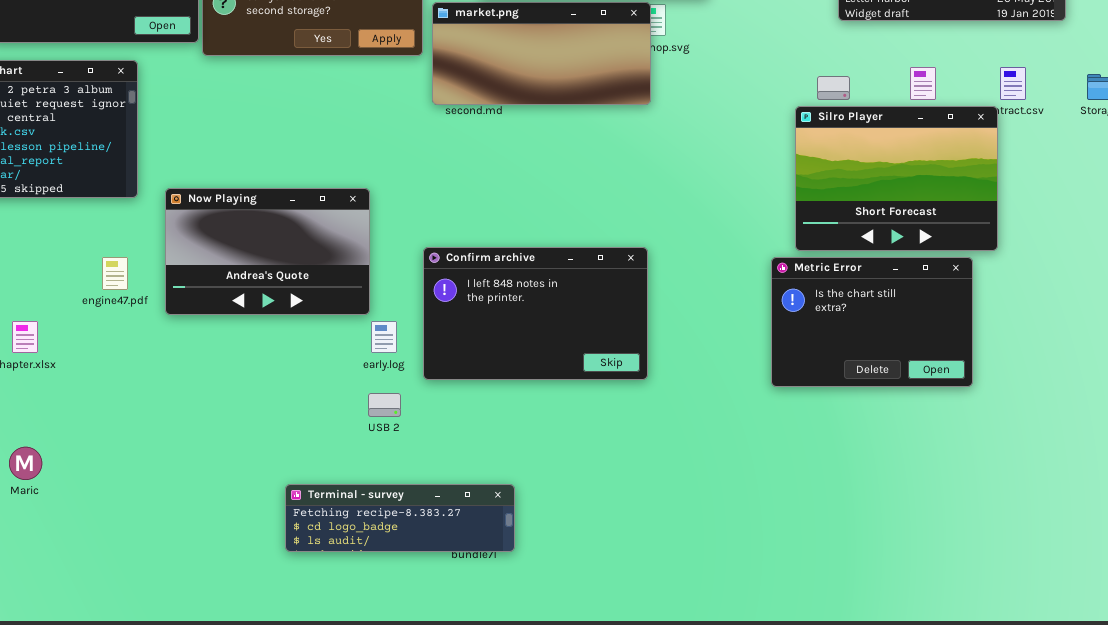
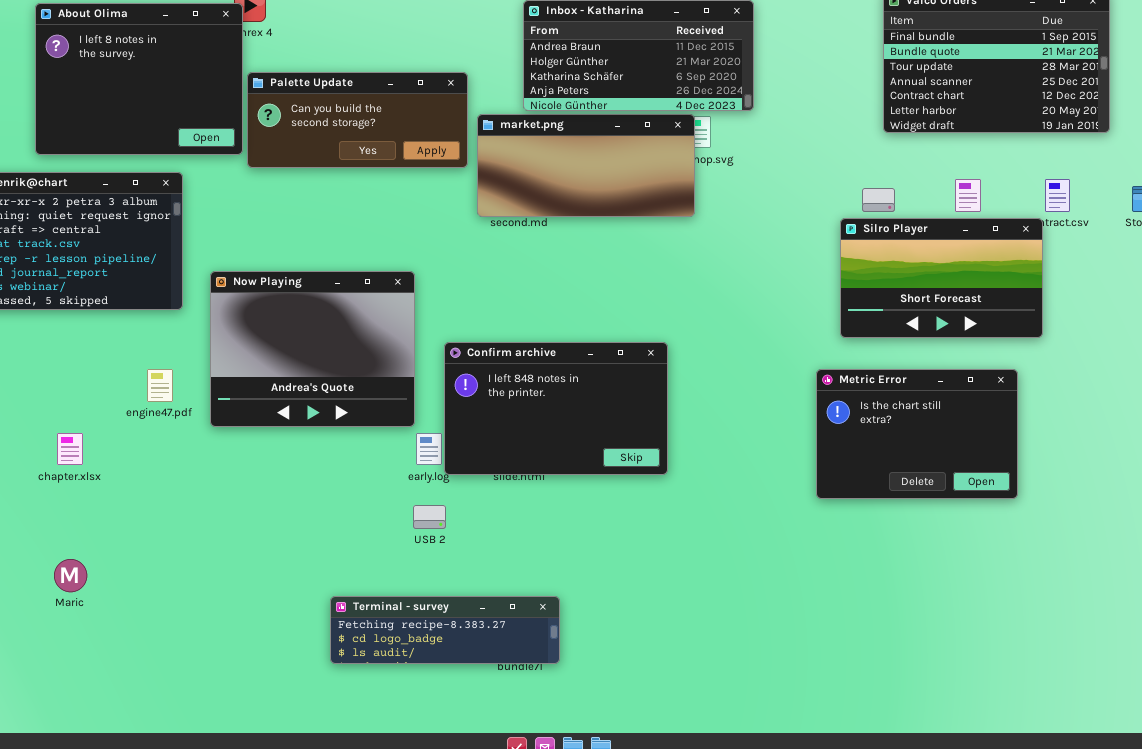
Silro Player: [795,106,998,251] -> [840,218,1043,338], resized
Now Playing: [165,188,370,315] -> [210,271,415,427], resized
Confirm archive: [423,247,648,380] -> [444,342,668,475], moved

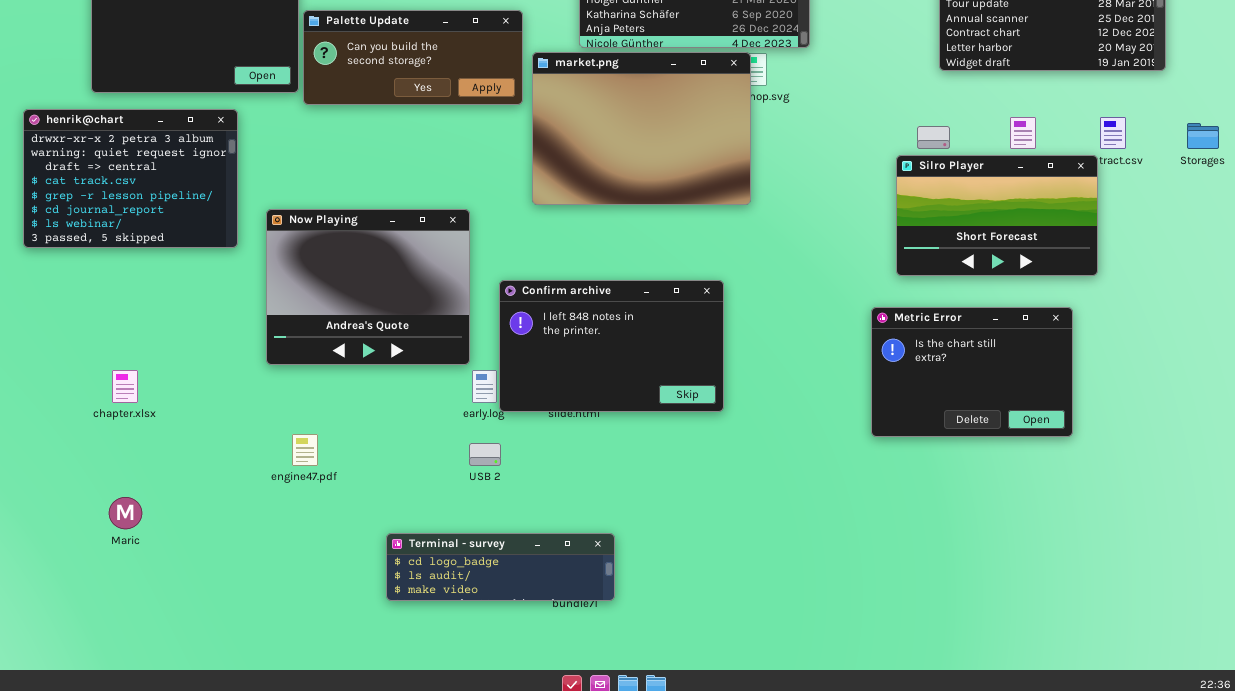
market.png: [477,114,695,217] -> [532,52,751,205], resized
engine47.pdf: [147,369,173,402] -> [292,434,318,466], moved
Terminal - survey: [330,596,560,664] -> [386,533,615,601], scrolled down 1 row

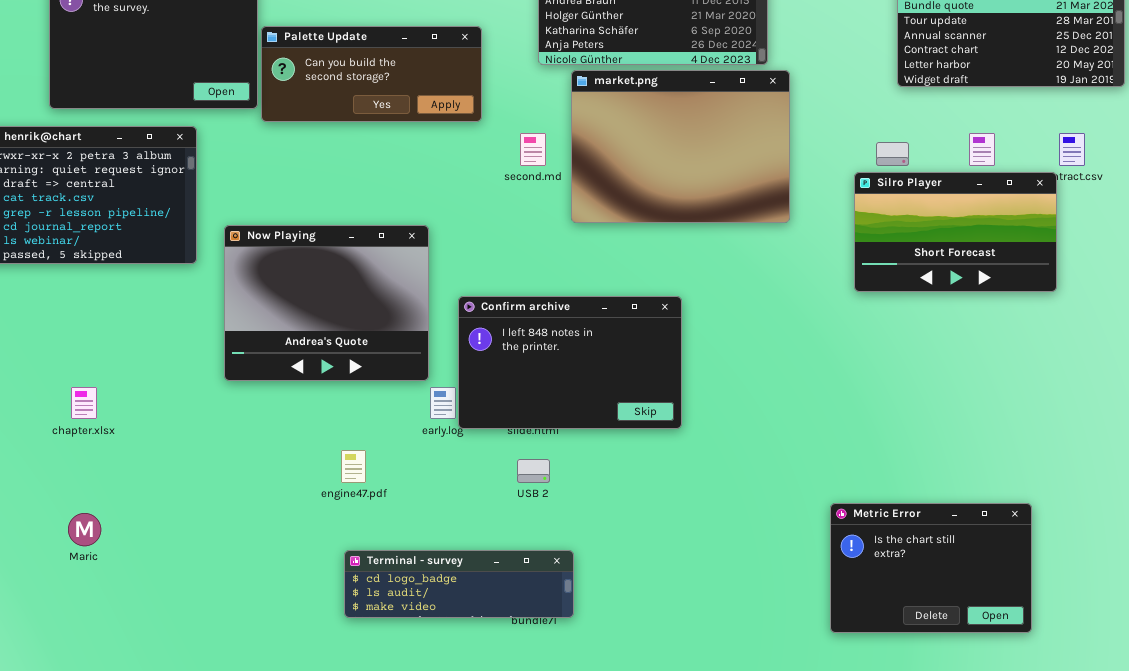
market.png: [532,52,751,205] -> [571,70,790,223], moved
Metric Error: [871,307,1073,437] -> [830,503,1032,633], moved
engine47.pdf: [292,434,318,466] -> [341,450,366,483], moved
USB 2: [469,443,501,466] -> [517,459,550,483], moved

